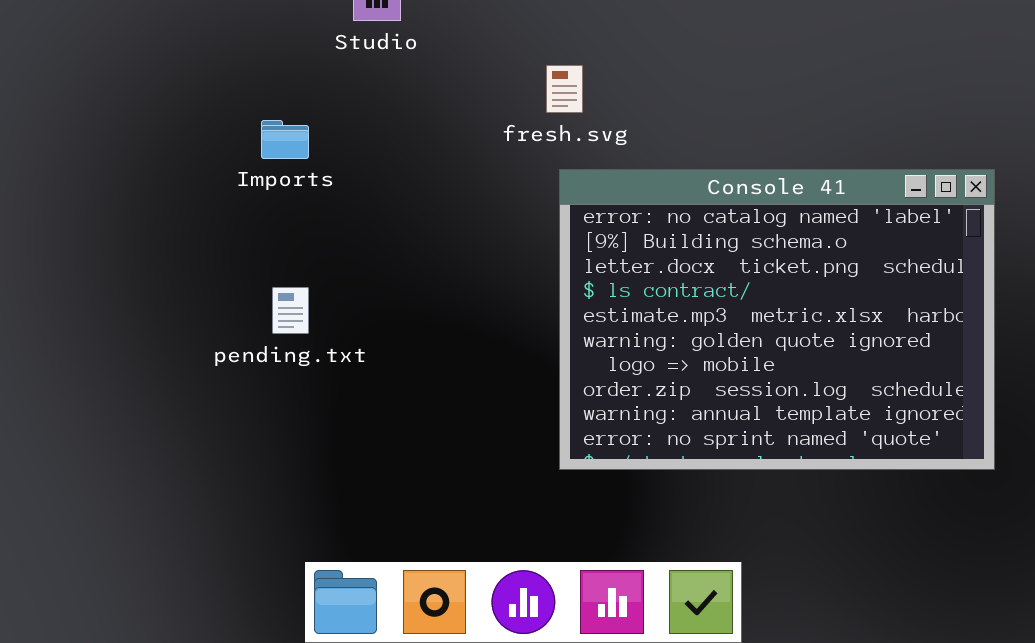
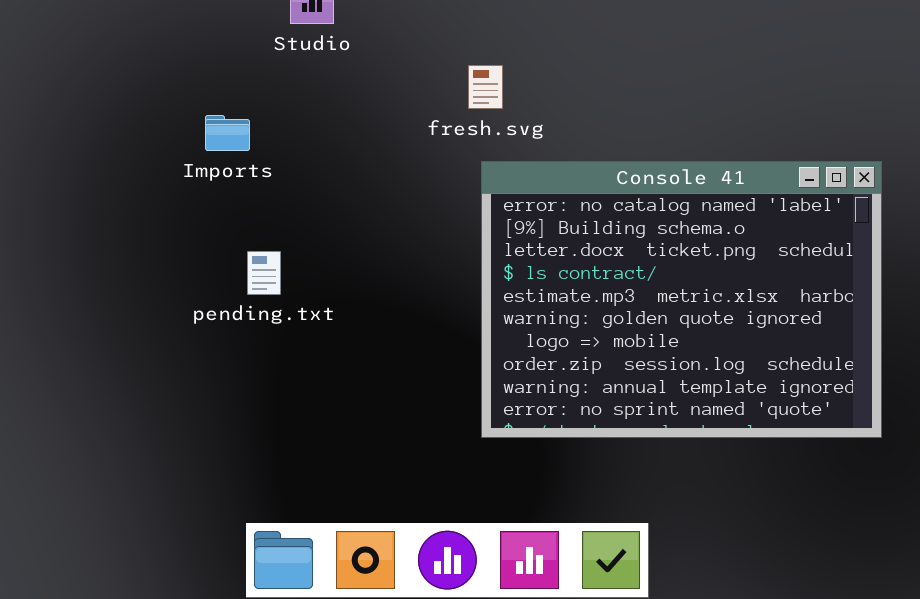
pending.txt: [272,287,309,334] -> [247,251,281,295], moved

